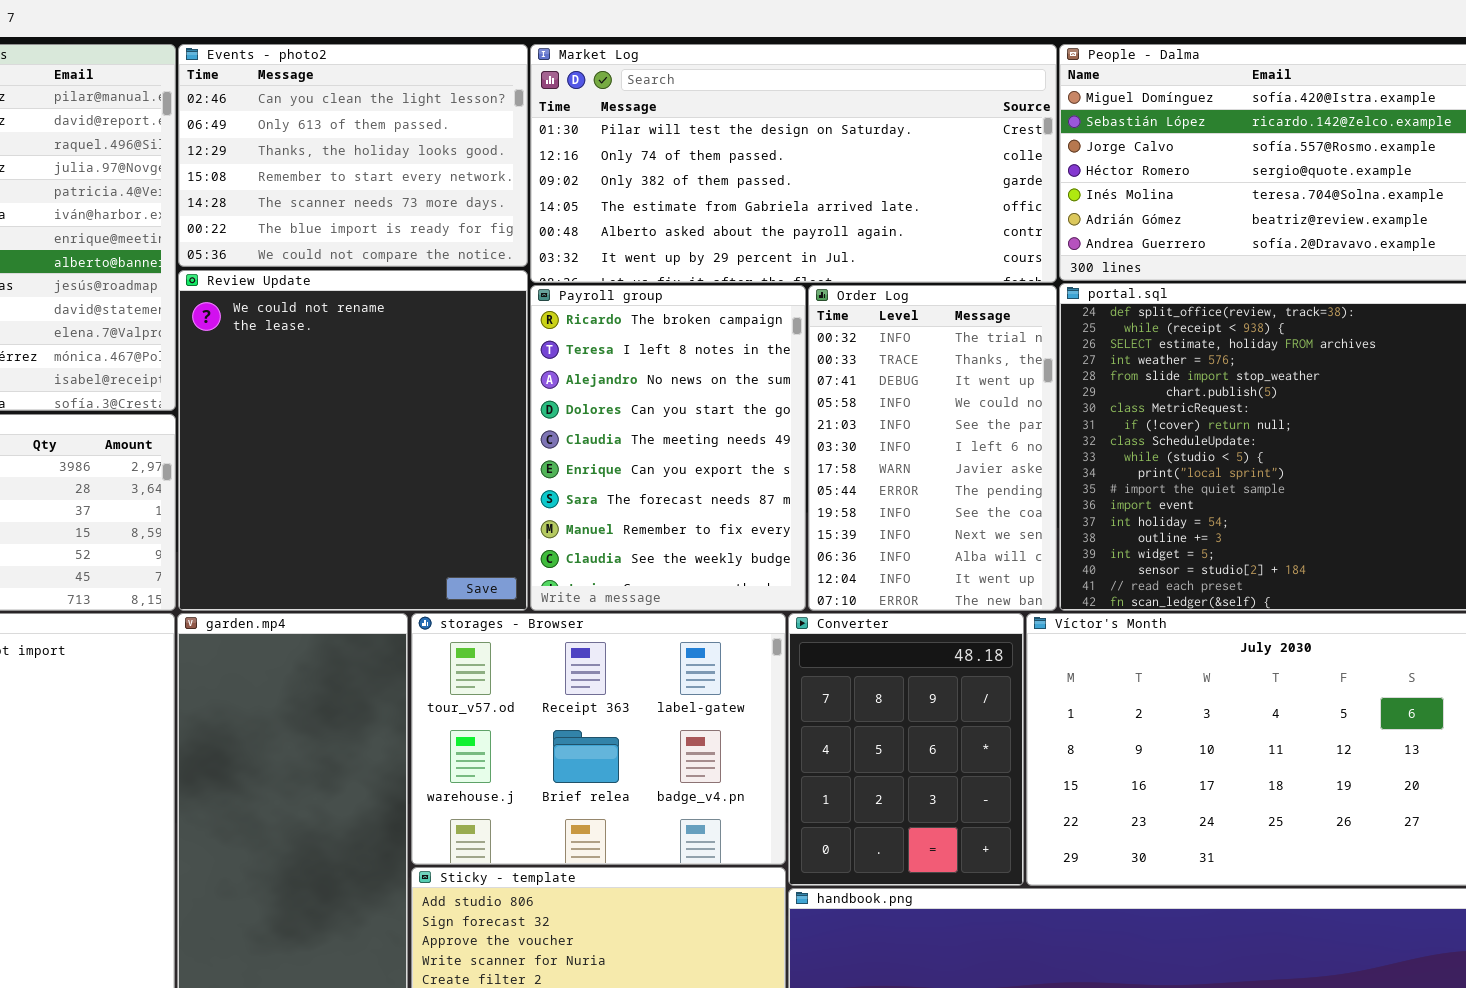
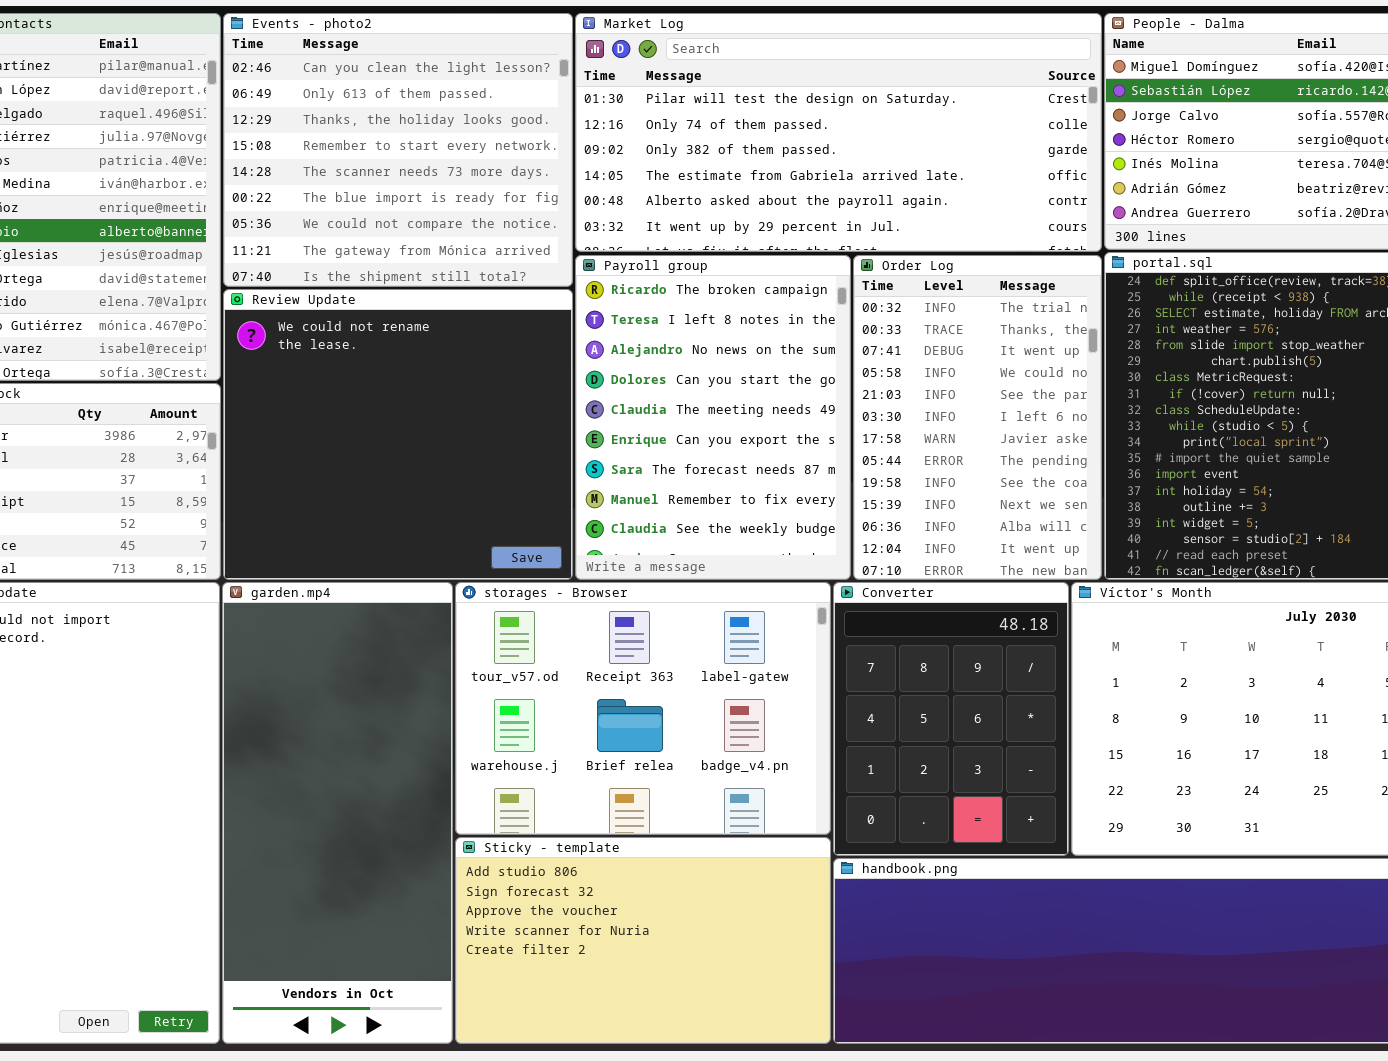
Events - photo2: [178,44,528,267] -> [223,13,573,287], resized
Review Update: [178,270,528,611] -> [223,289,573,580], resized

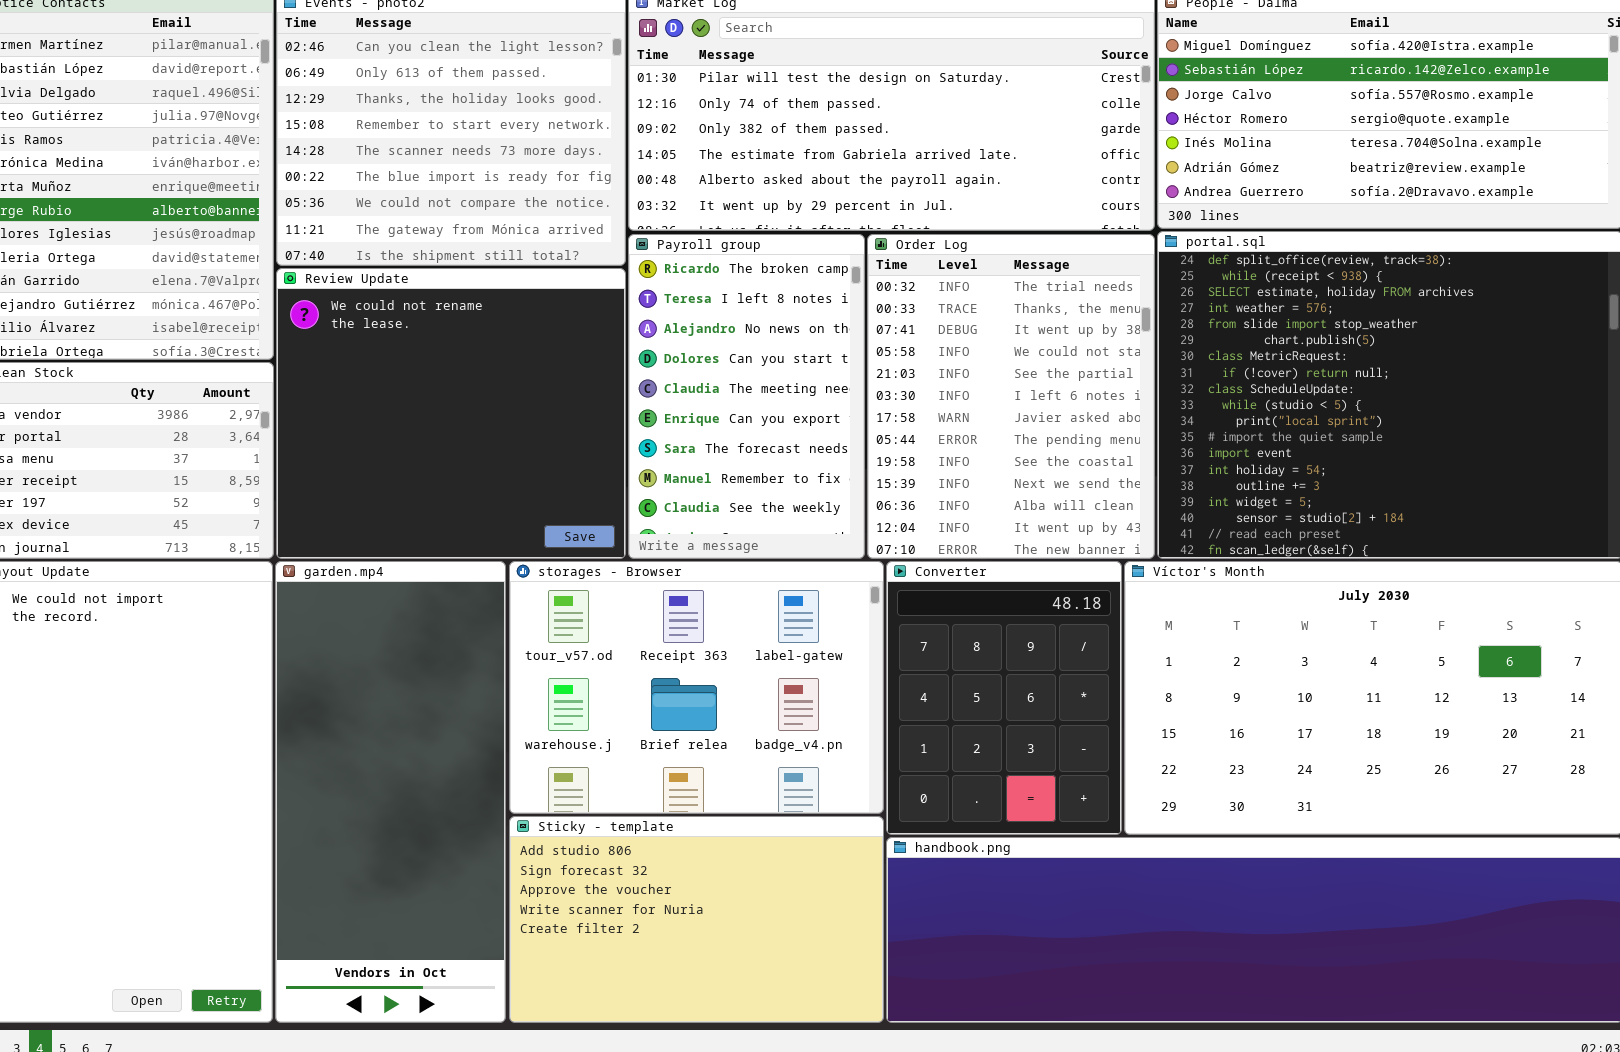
Payroll group: [575,255,851,580] -> [628,234,865,559], resized
Order Log: [853,255,1102,580] -> [867,234,1155,559], resized

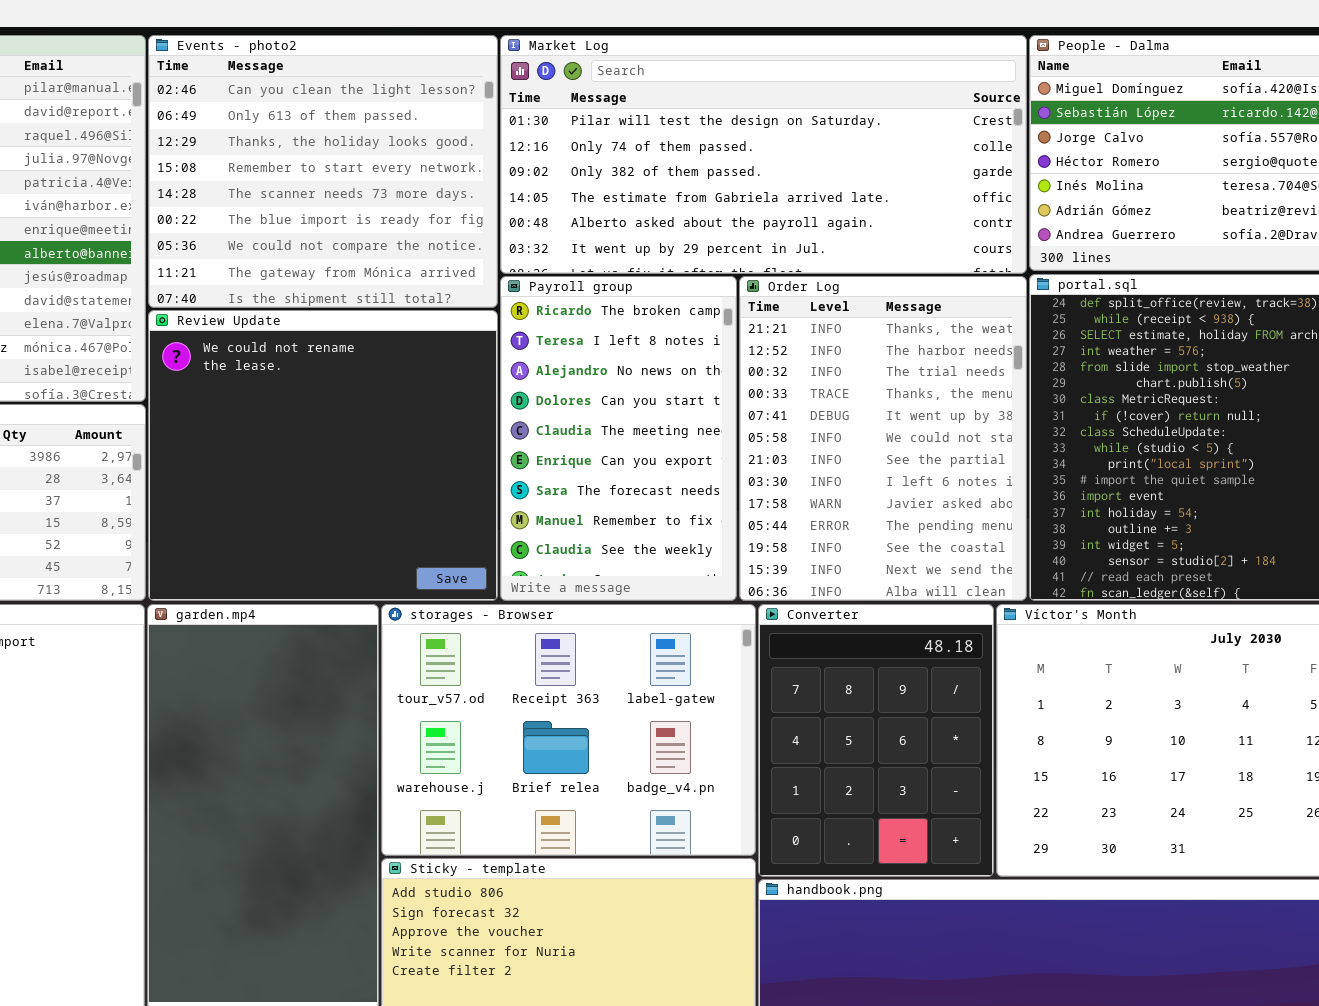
Order Log: [867,234,1155,559] -> [739,276,1027,601], scrolled up 2 rows

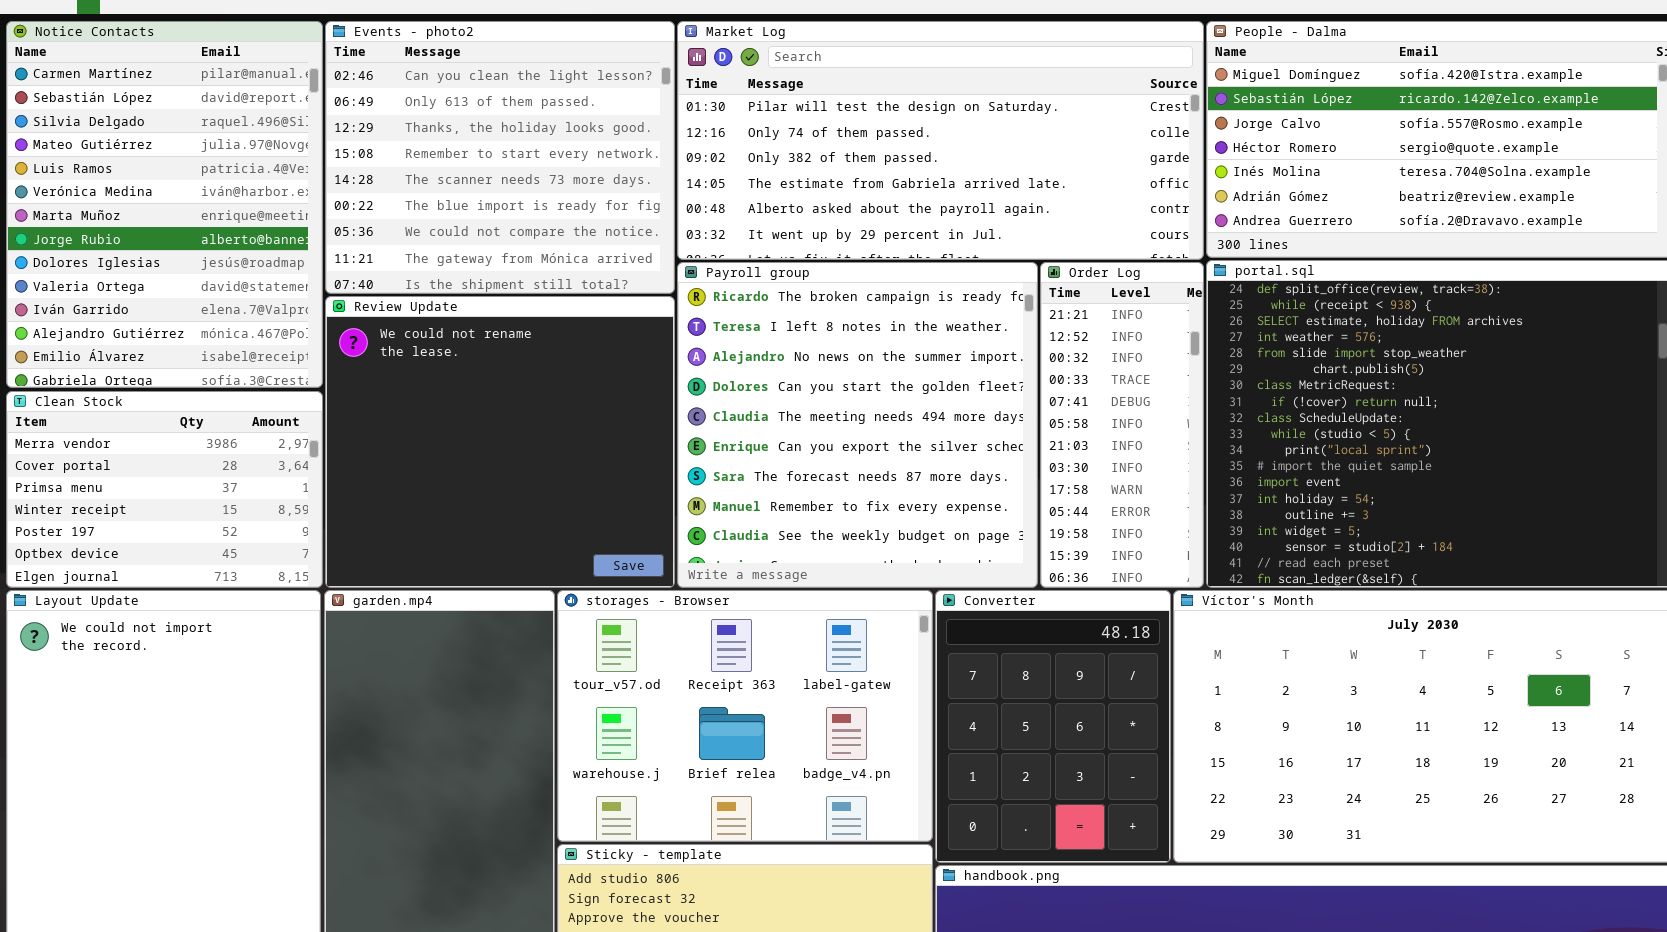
Payroll group: [500,276,737,601] -> [677,262,1038,588], resized
Order Log: [739,276,1027,601] -> [1040,262,1204,588], resized

